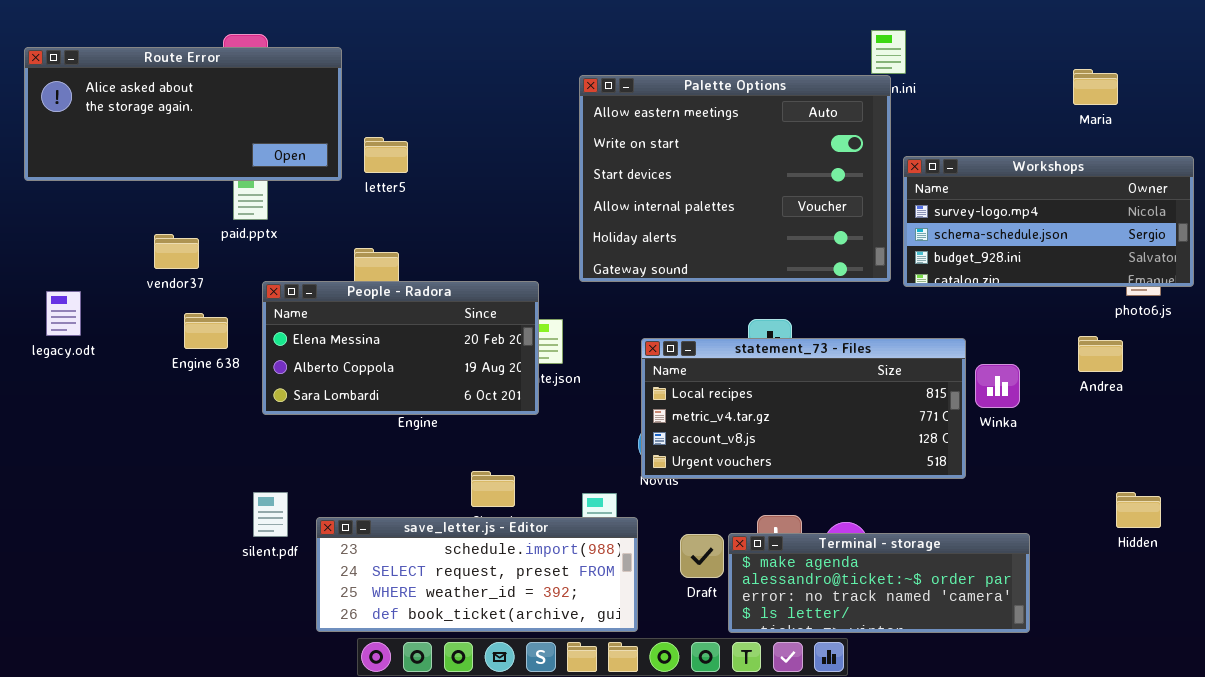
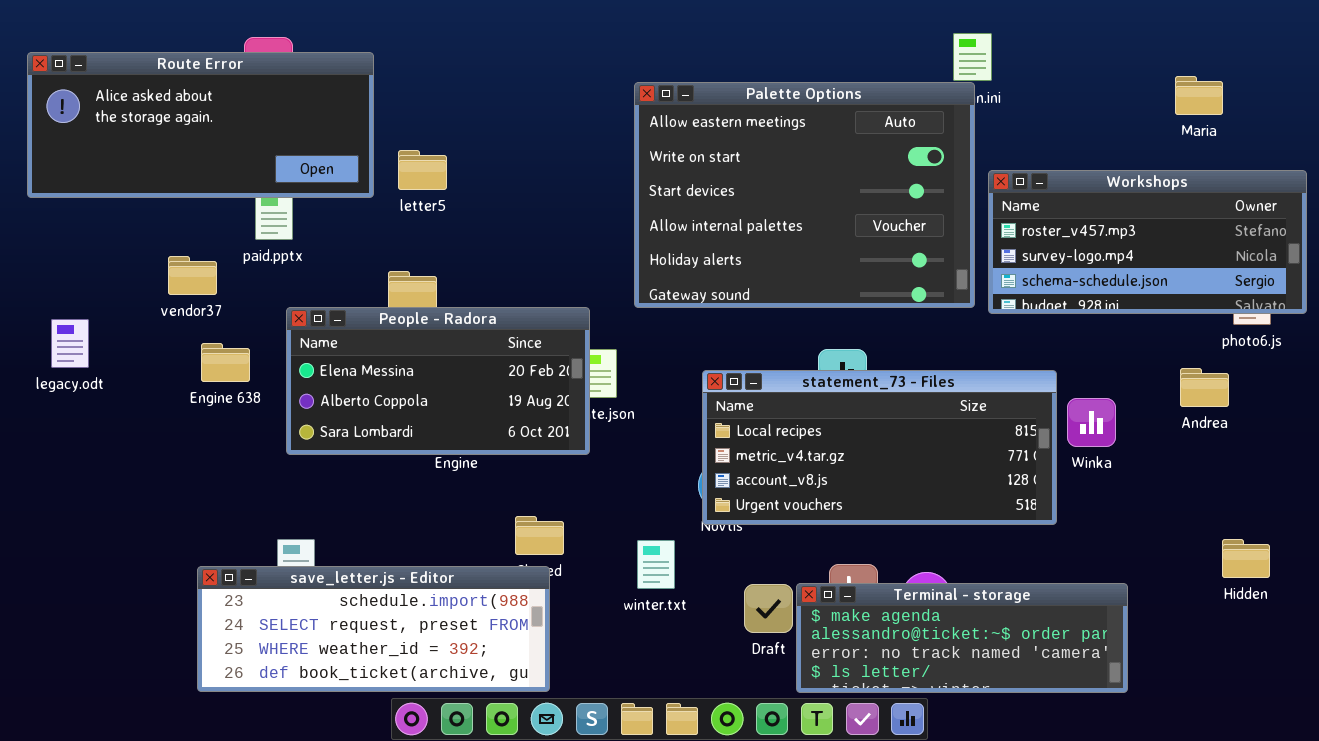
Workshops: [903,156,1194,287] -> [988,170,1307,314], scrolled up 1 row
save_letter.js - Editor: [316,517,638,632] -> [197,566,550,692], moved

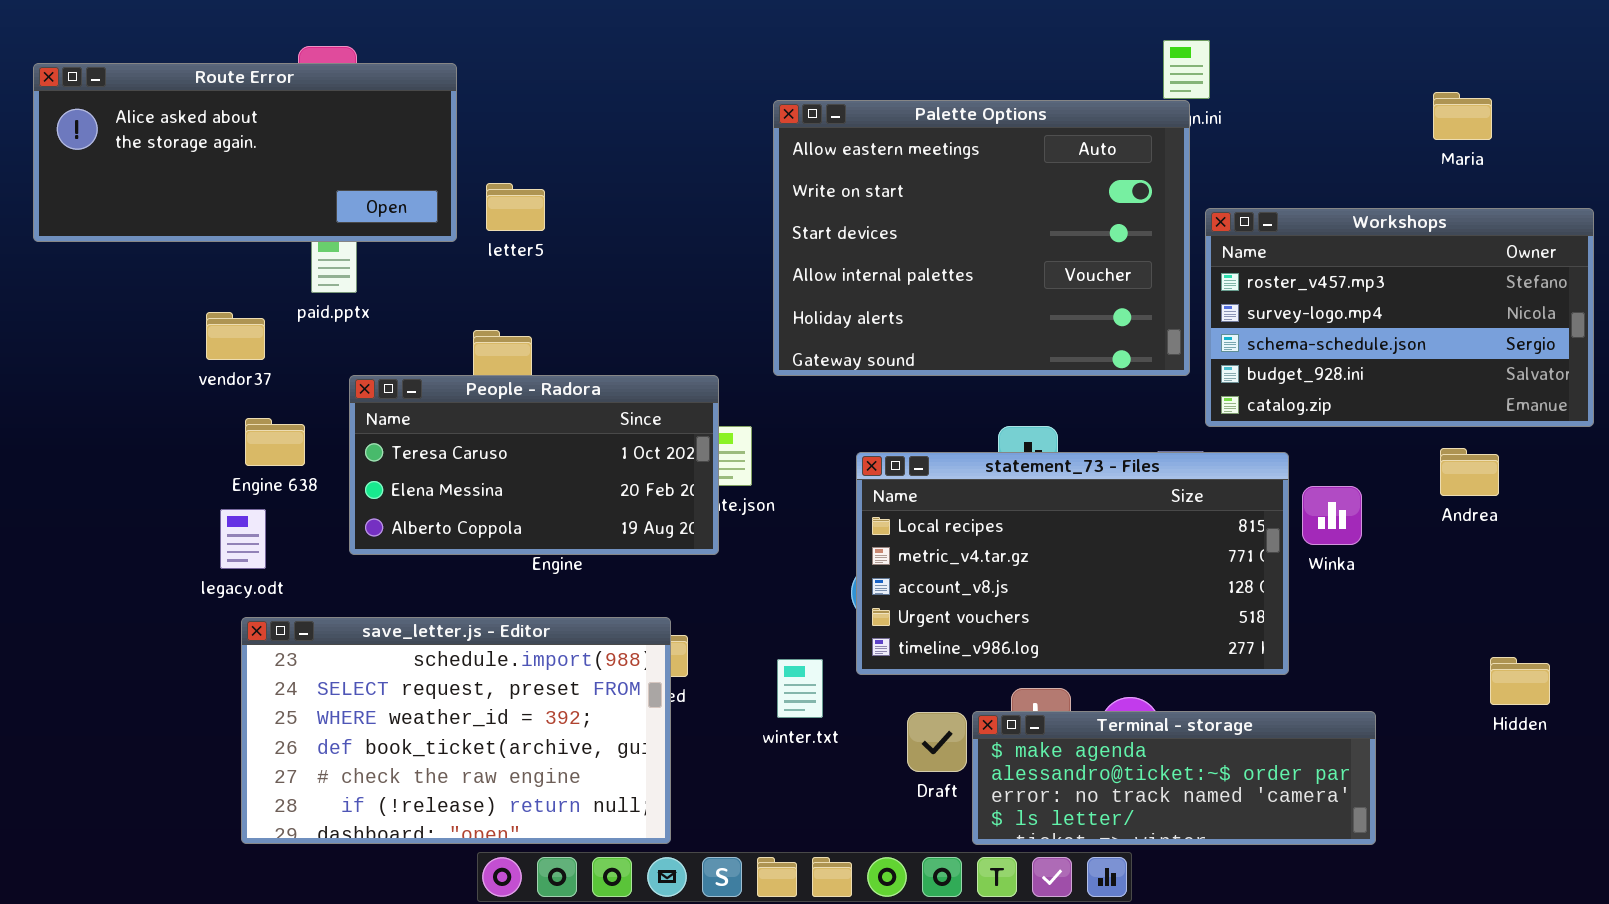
Workshops: [988,170,1307,314] -> [1205,208,1594,427], resized
People - Radora: [286,307,590,455] -> [349,375,719,555], scrolled up 1 row
legacy.odt: [51,319,89,368] -> [220,509,266,569], moved
statement_73 - Files: [702,370,1057,525] -> [856,452,1289,675], resized
save_letter.js - Editor: [197,566,550,692] -> [241,617,671,844], resized

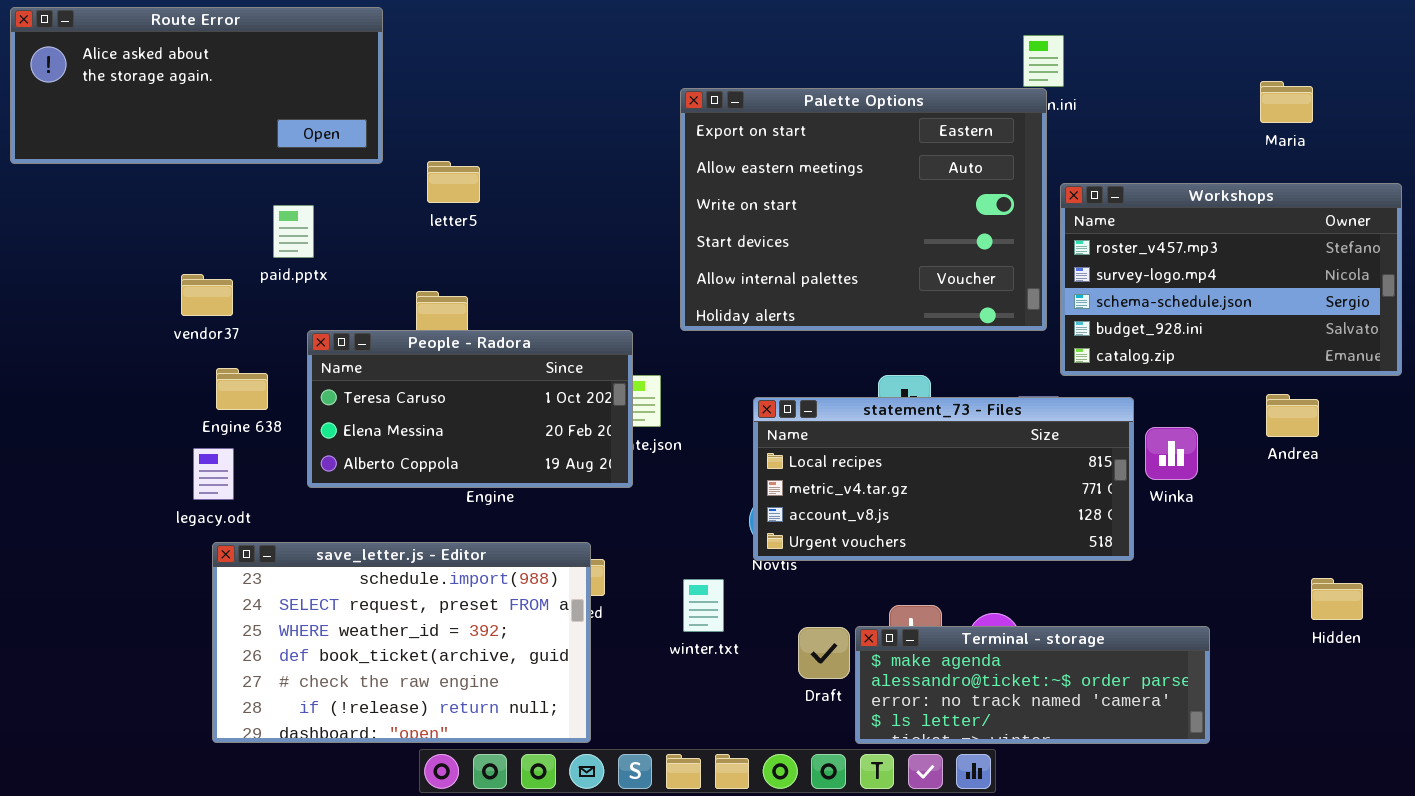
Route Error: [33,63,457,242] -> [10,7,383,164], moved
Palette Options: [773,100,1190,376] -> [680,88,1047,331], scrolled up 1 row
statement_73 - Files: [856,452,1289,675] -> [753,397,1134,561], resized

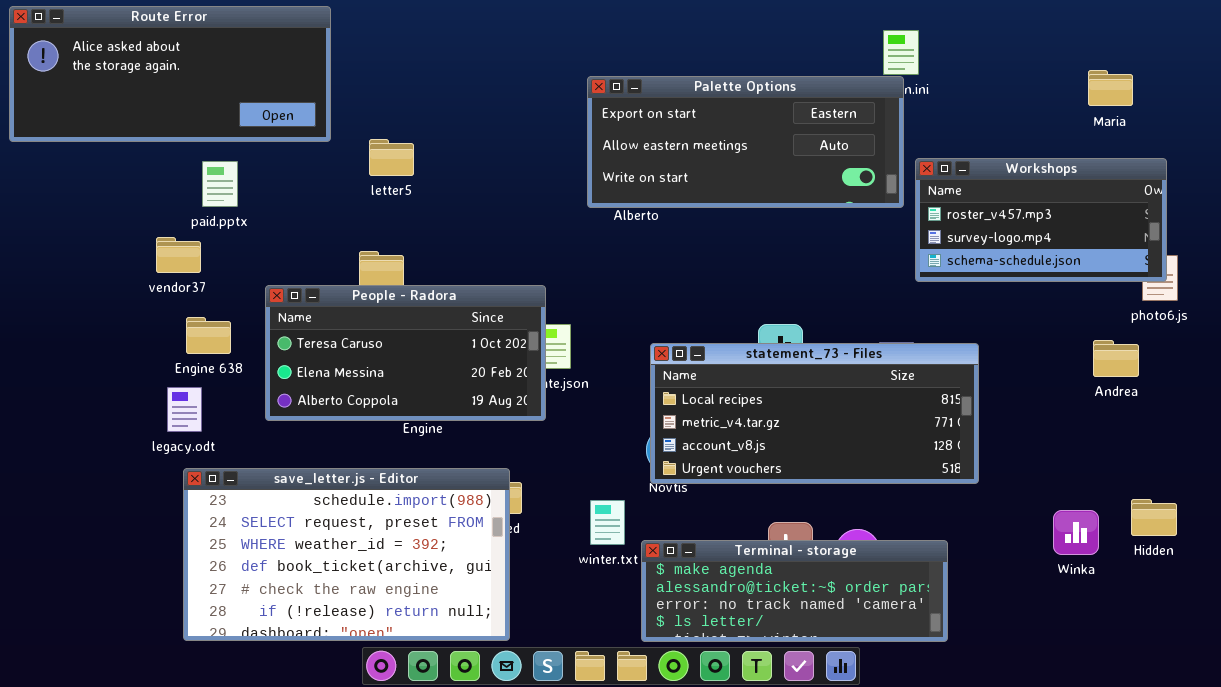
Palette Options: [680,88,1047,331] -> [587,76,904,208], resized
Workshops: [1060,183,1402,376] -> [915,158,1167,282], resized
paid.pptx: [273,205,314,258] -> [202,161,238,207], moved
Winka: [1145,427,1198,480] -> [1053,510,1099,555], moved
Terminal - storage: [855,626,1210,744] -> [641,540,948,642], moved

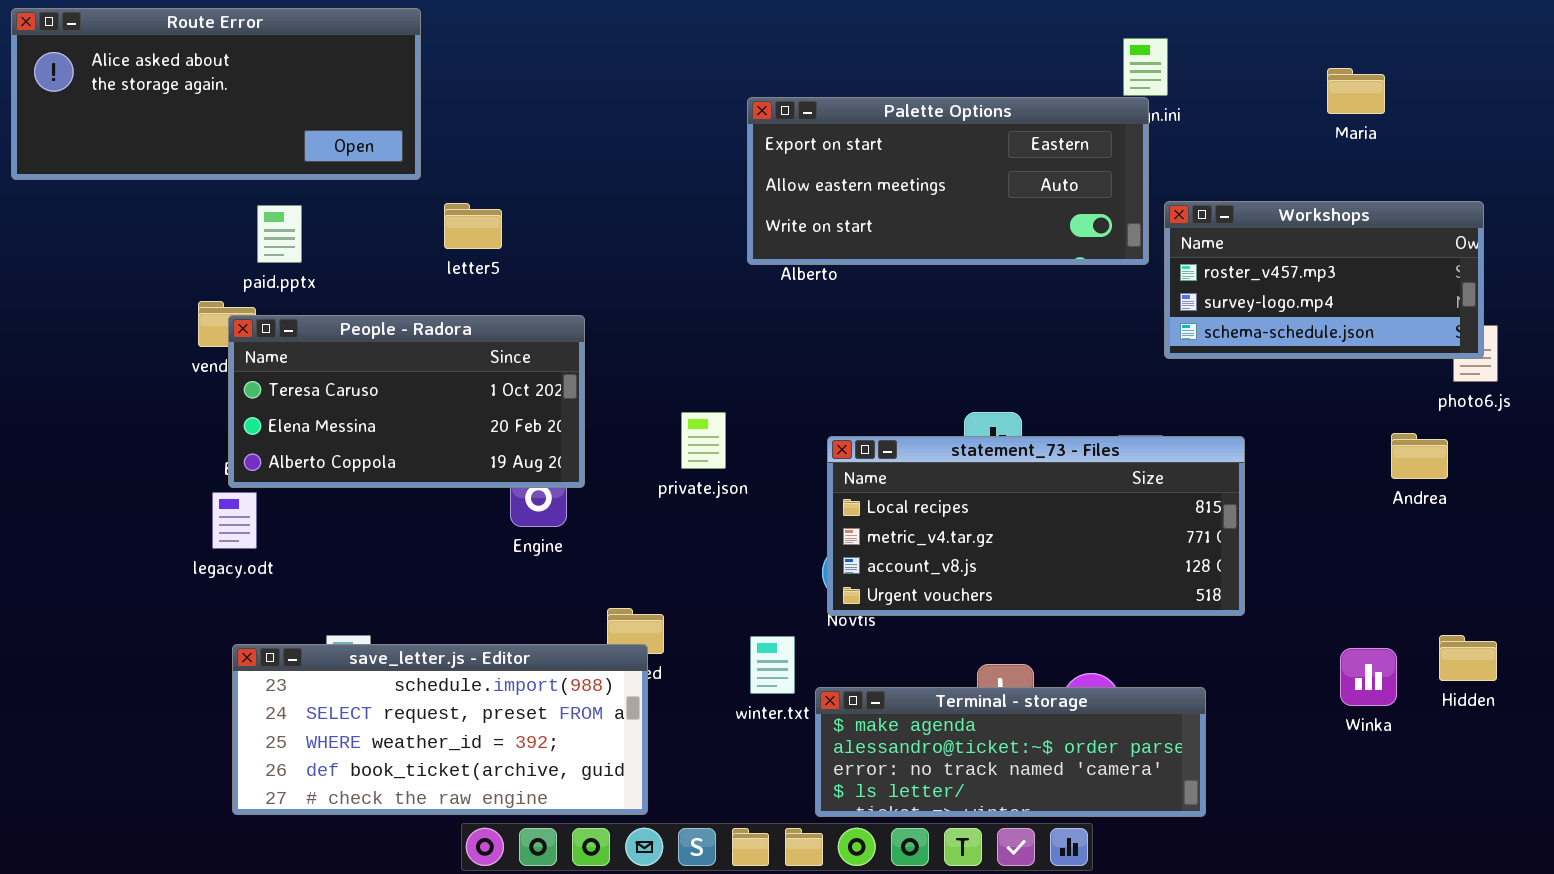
Maria: [1088,70,1133,106] -> [1327,68,1385,114], moved
letter5: [369,139,414,176] -> [444,203,502,249], moved
People - Radora: [265,285,546,421] -> [228,315,585,488], moved
save_letter.js - Editor: [183,468,510,641] -> [232,644,648,815], resized

